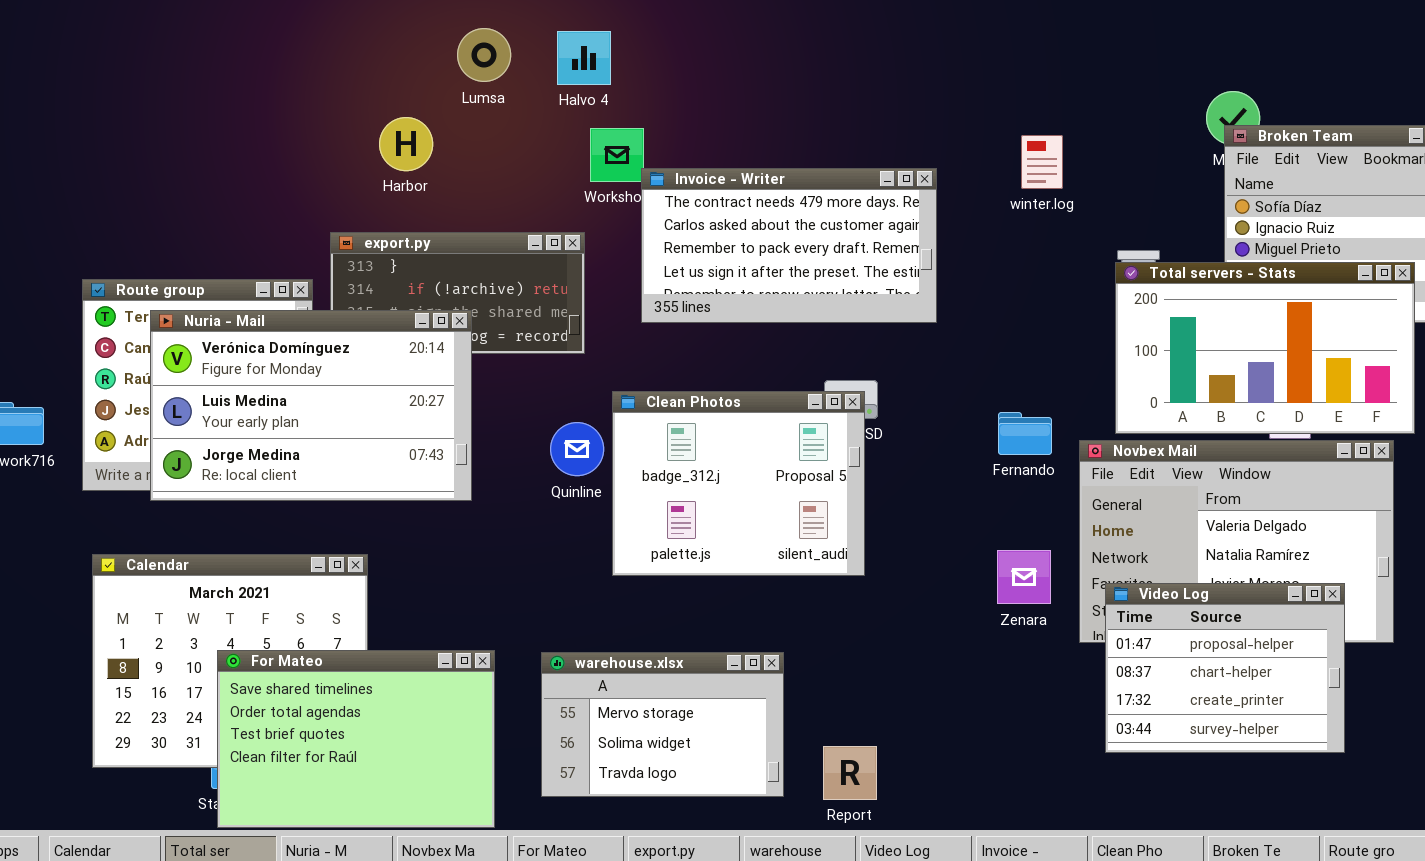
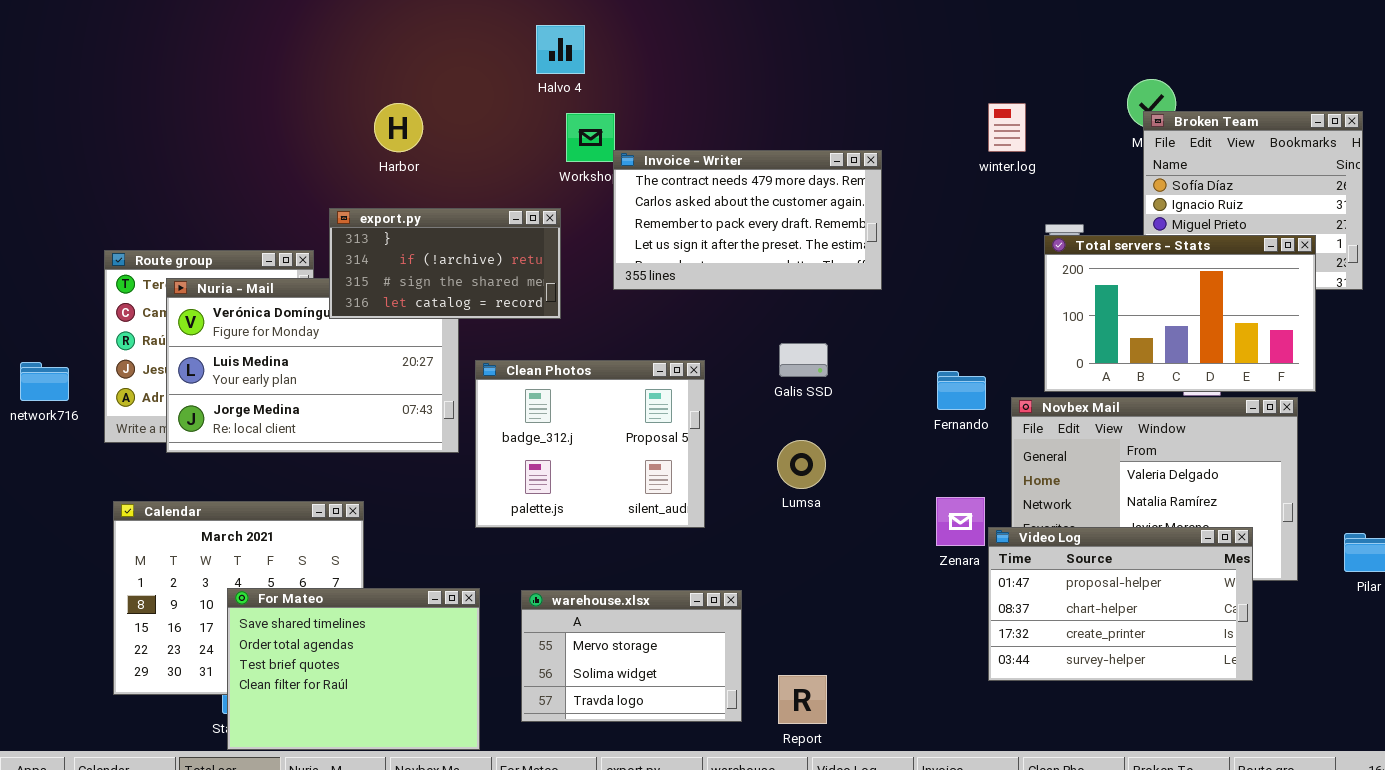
Lumsa: [457,28,511,82] -> [777,440,826,489], moved
winter.log: [1021,135,1063,189] -> [988,103,1026,152], moved
export.py: [330,232,585,354] -> [329,208,561,319], raised
Clean Photos: [612,391,865,576] -> [475,360,705,528], moved
Video Log: [1105,583,1345,753] -> [988,527,1253,681], resized

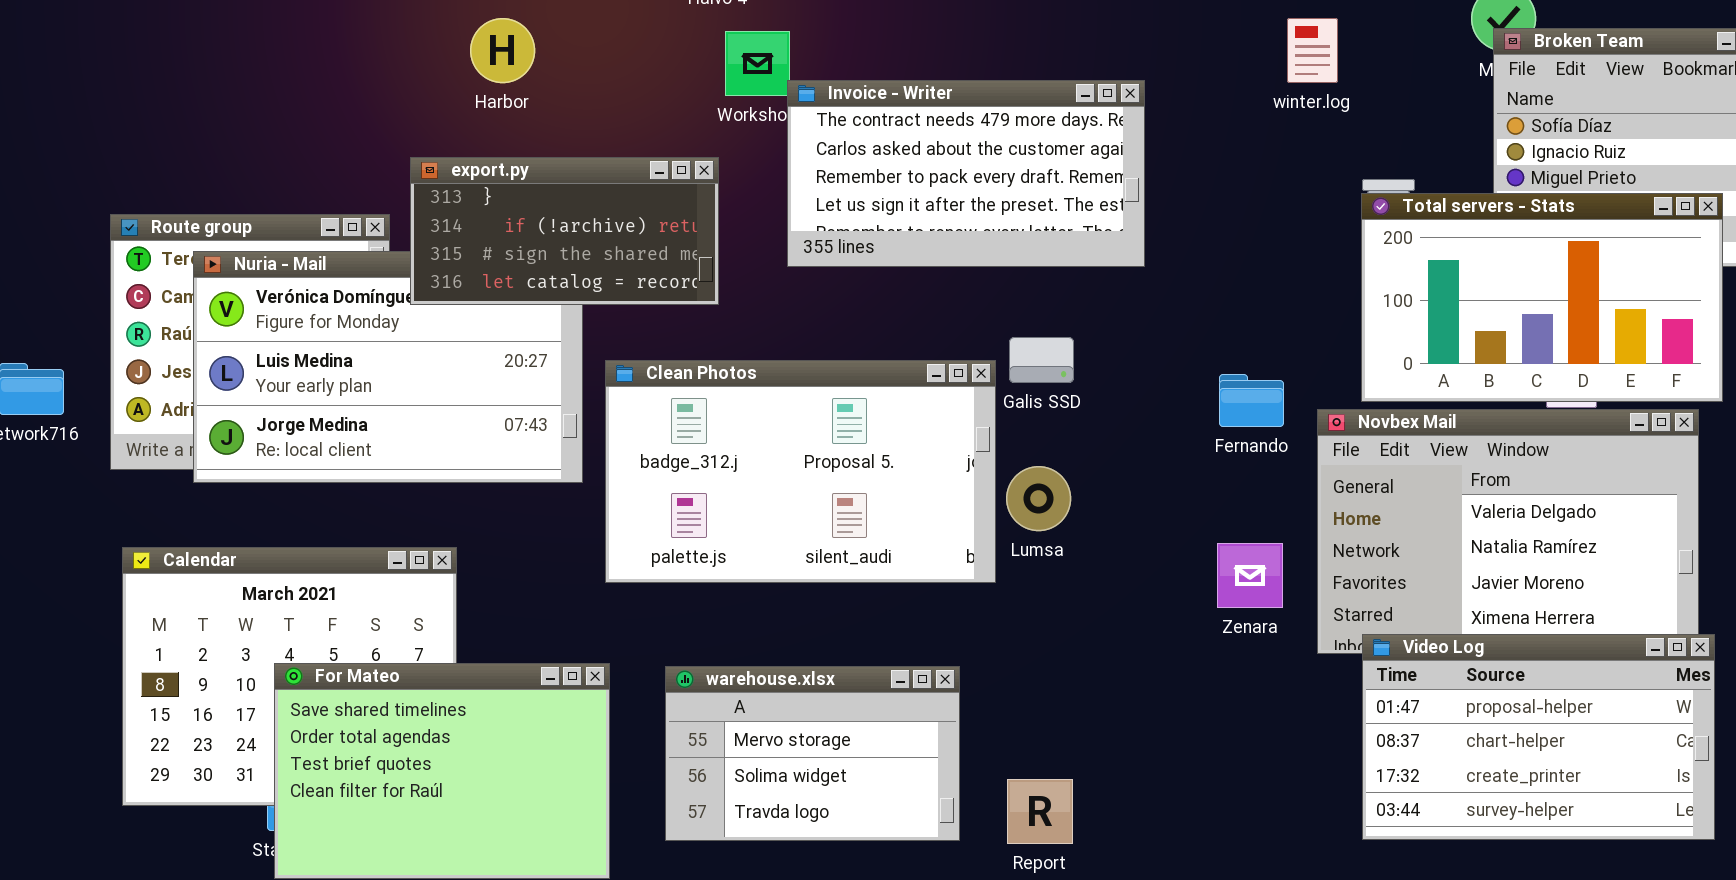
Clean Photos: [475,360,705,528] -> [605,360,996,583], resized
Video Log: [988,527,1253,681] -> [1362,634,1715,840], moved

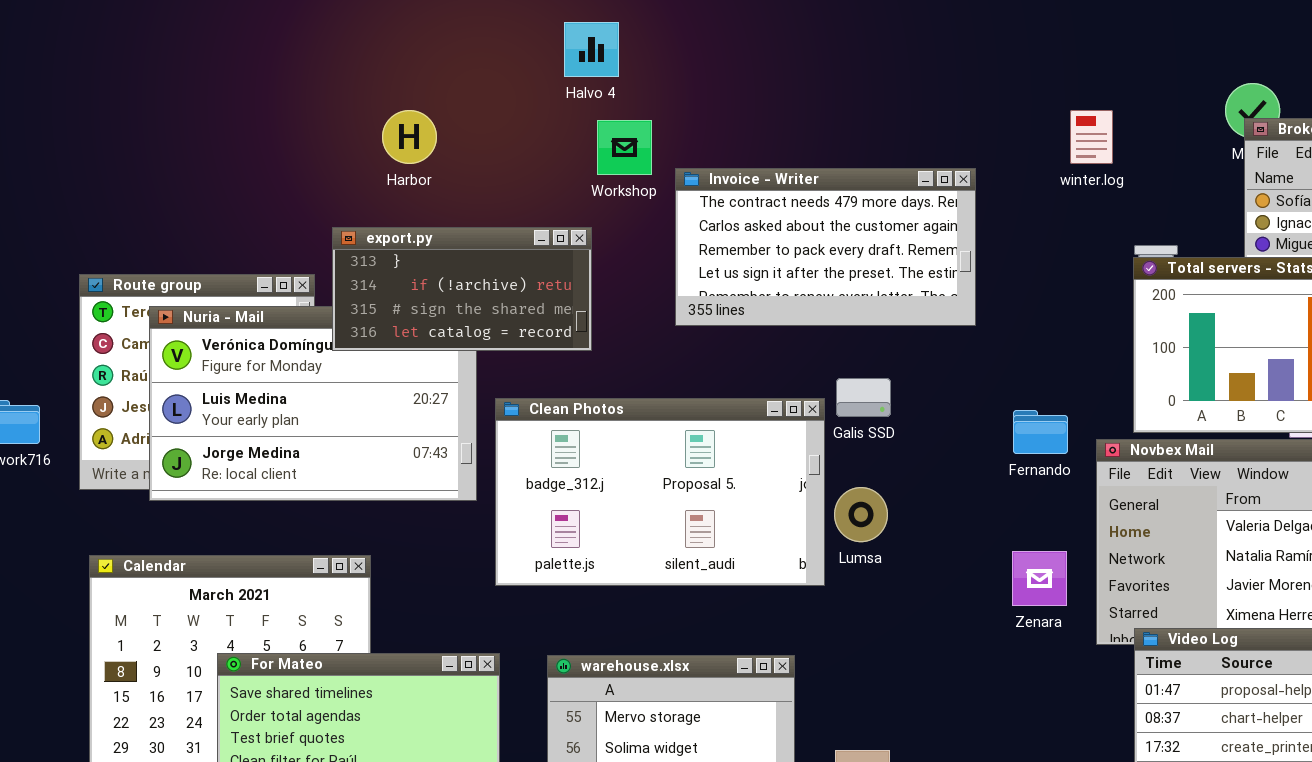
Invoice - Writer: [787,80,1145,267] -> [675,168,976,326], moved

